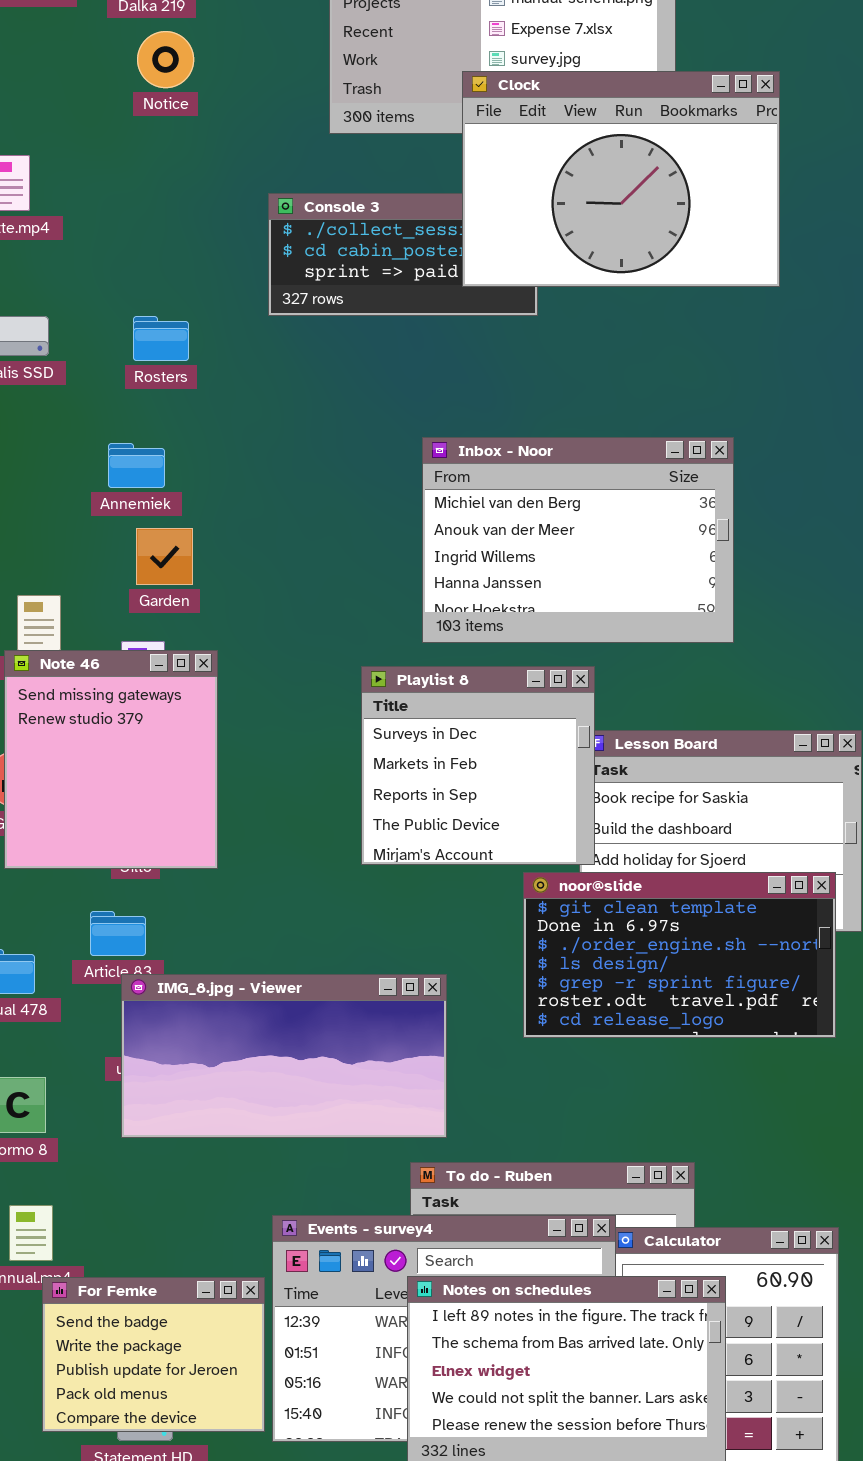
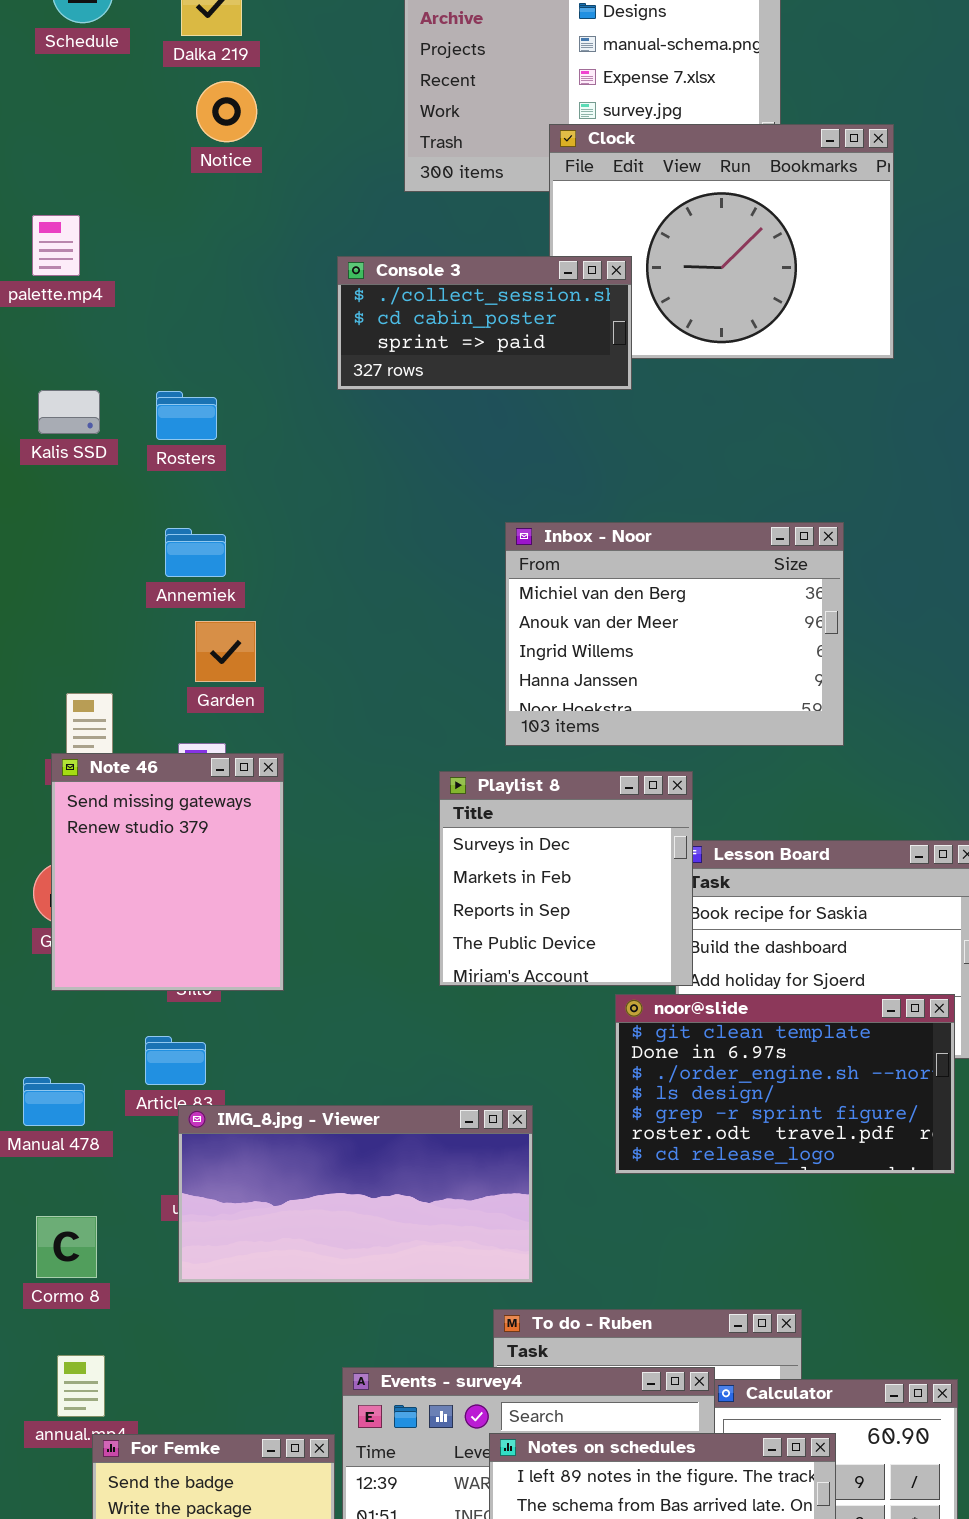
Console 3: [268,193,538,316] -> [337,256,632,390], raised
Rosters: [133,316,189,361] -> [156,391,217,440], moved

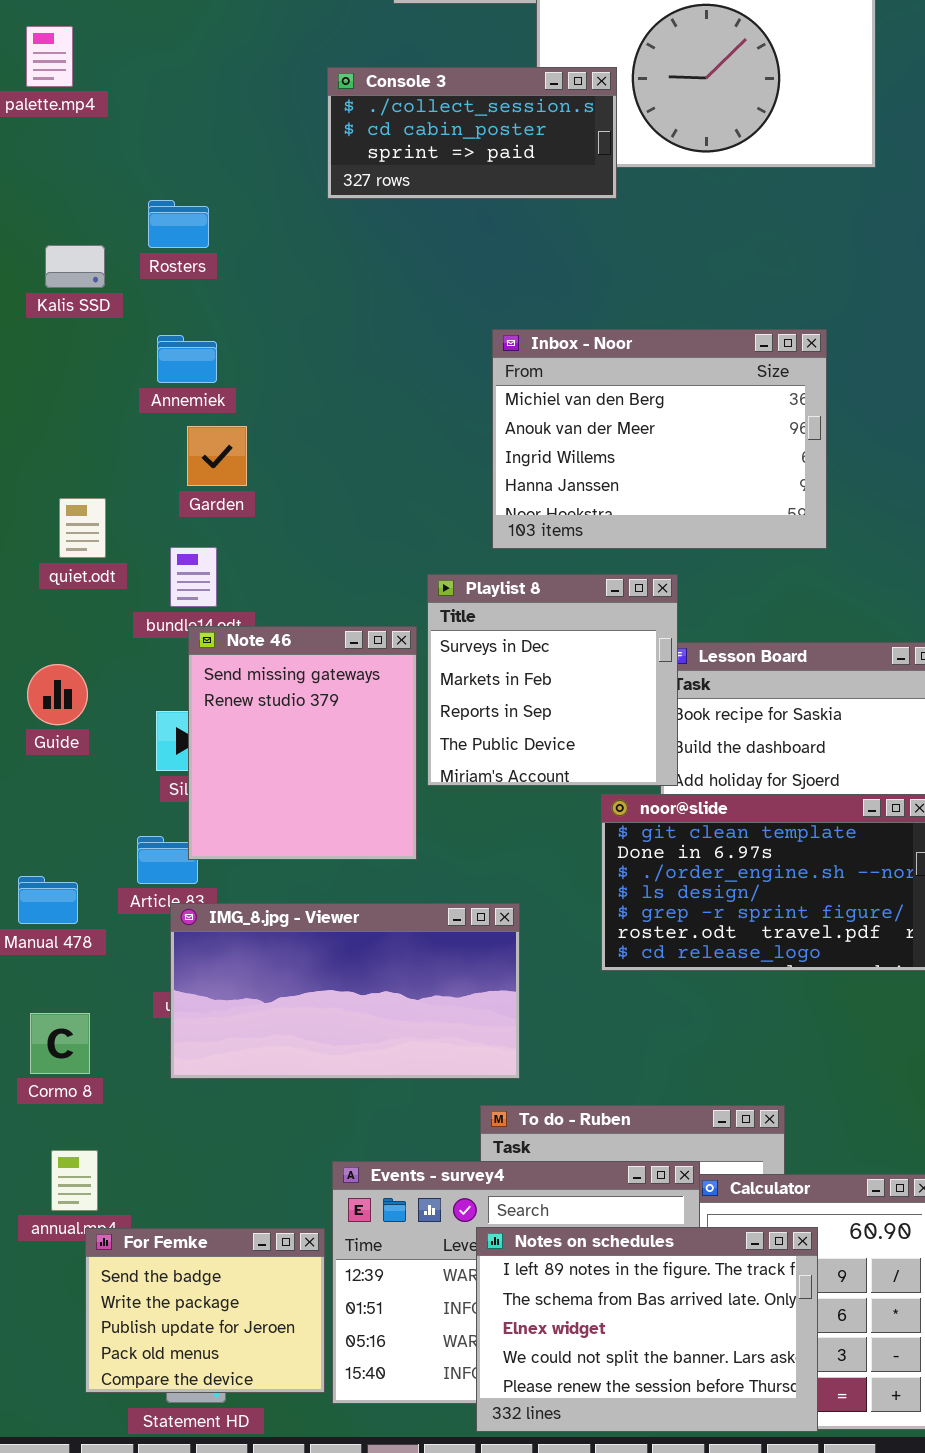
Kalis SSD: [38,390,100,434] -> [45,245,105,288], moved
Note 46: [51,753,284,991] -> [188,626,417,860], moved

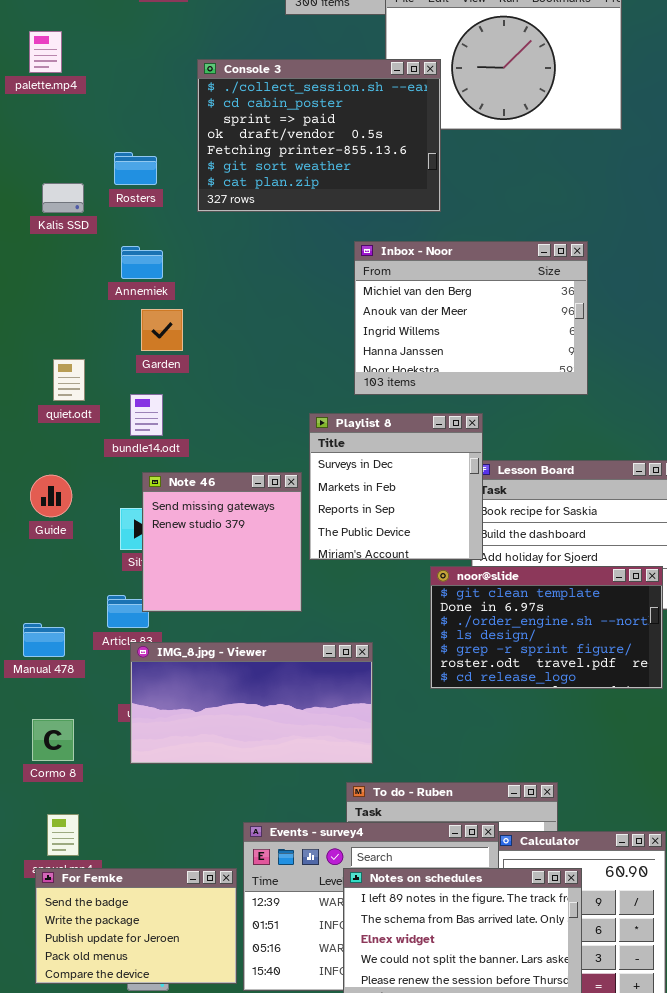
Console 3: [327,67,617,199] -> [197,59,441,212], resized
Note 46: [188,626,417,860] -> [142,472,302,612], resized
For Femke: [85,1228,325,1393] -> [35,868,237,984], resized

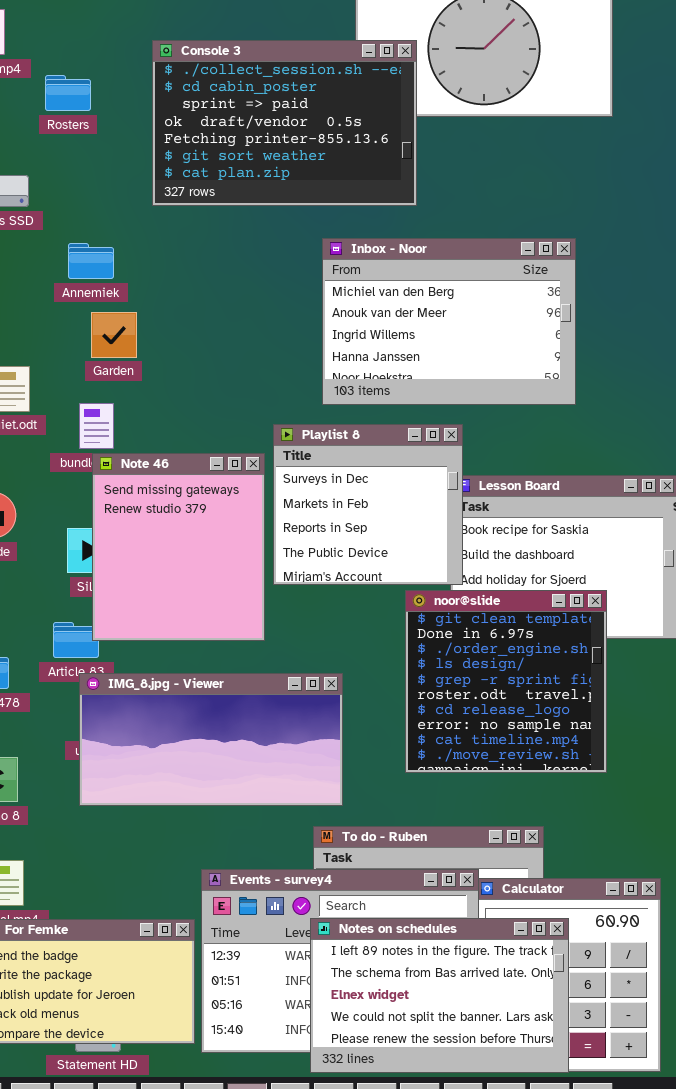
Rosters: [114,152,157,185] -> [45,75,91,111], moved
Note 46: [142,472,302,612] -> [92,453,265,641], resized
noor@slide: [430,566,663,689] -> [405,590,607,773], resized

